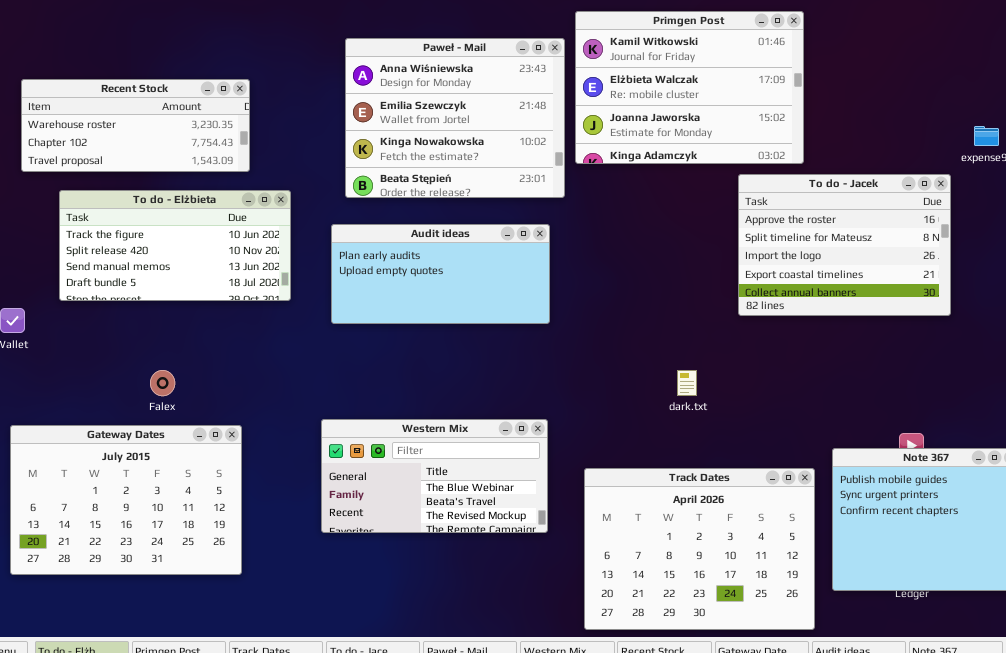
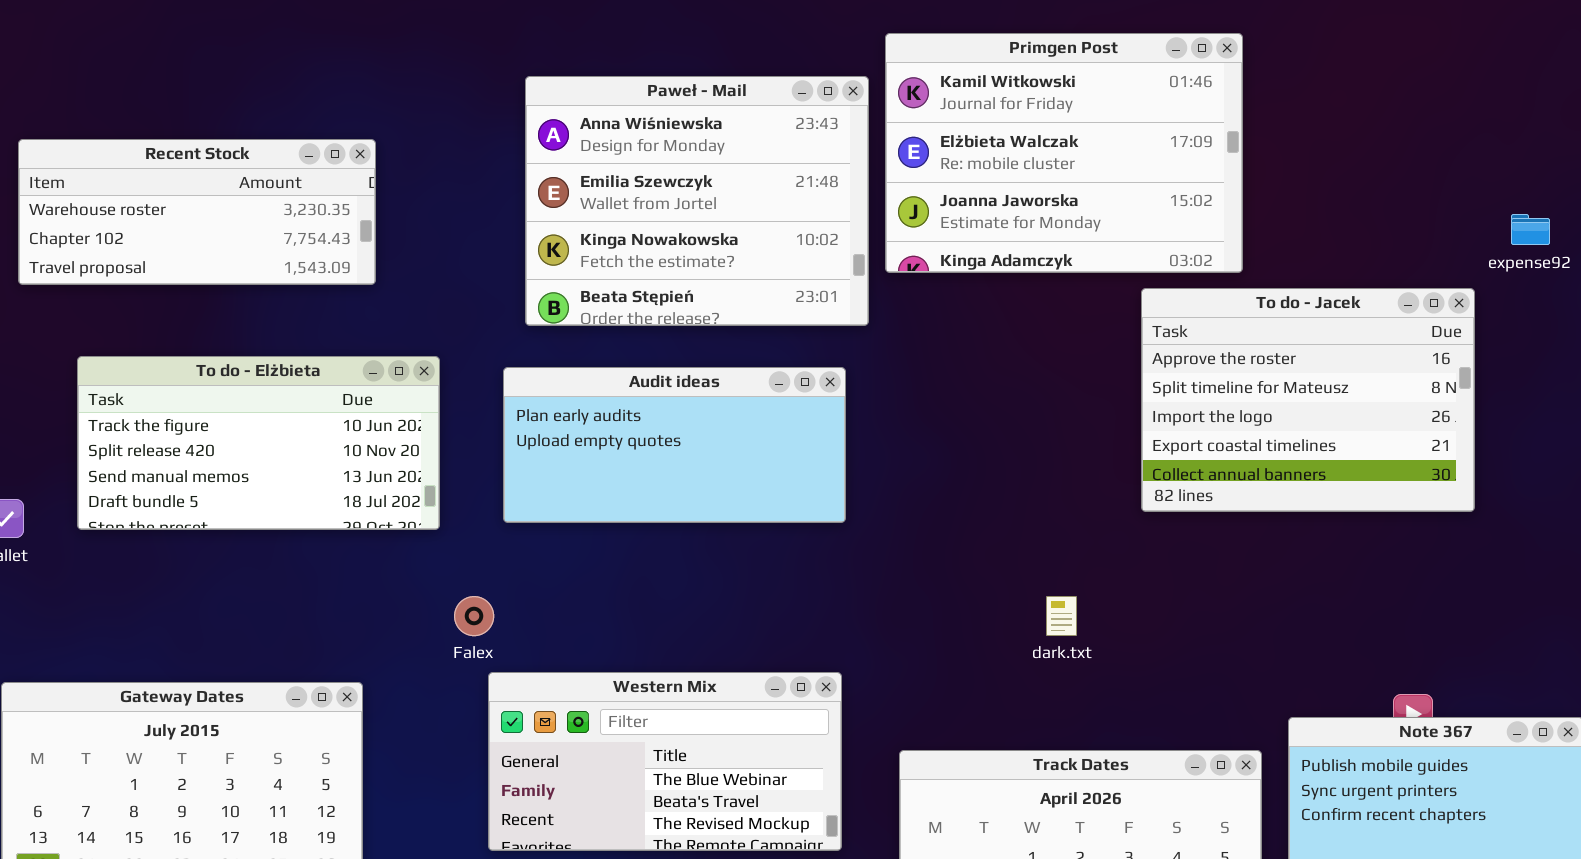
To do - Elżbieta: [59,190,291,301] -> [77,356,440,530], moved
Falex: [150,370,175,396] -> [454,596,494,636], moved

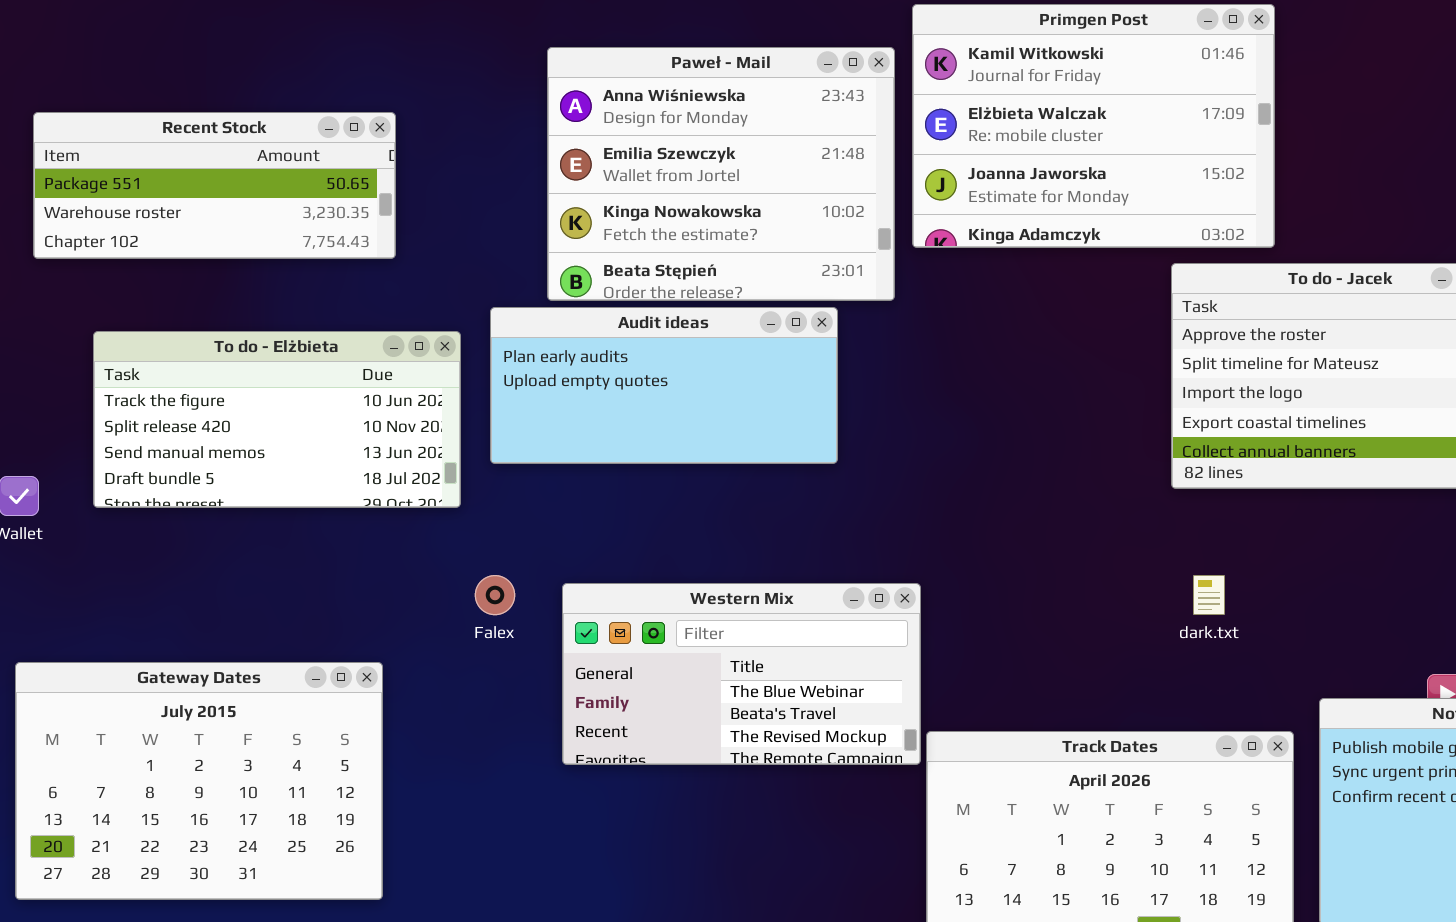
Recent Stock: [18,139,376,285] -> [33,112,396,259], scrolled up 1 row
Audit ideas: [503,367,846,523] -> [490,307,838,464], moved
dark.txt: [1046,596,1077,636] -> [1193,575,1225,615], moved
Western Mix: [488,672,842,851] -> [562,583,921,765], moved

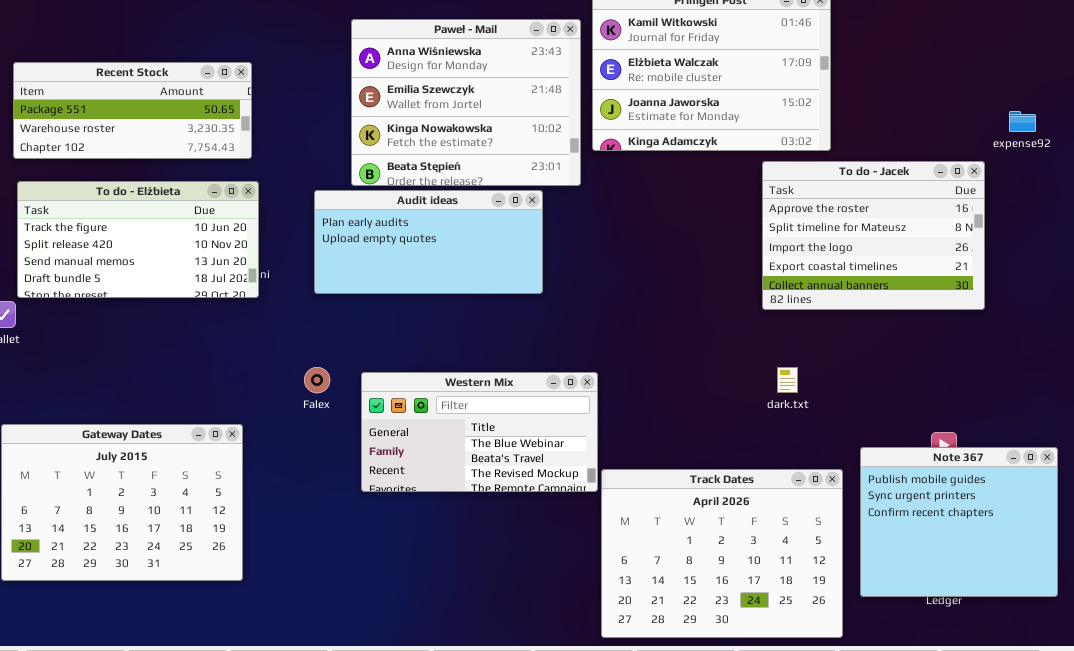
To do - Elżbieta: [93,331,461,508] -> [17,181,259,298], moved

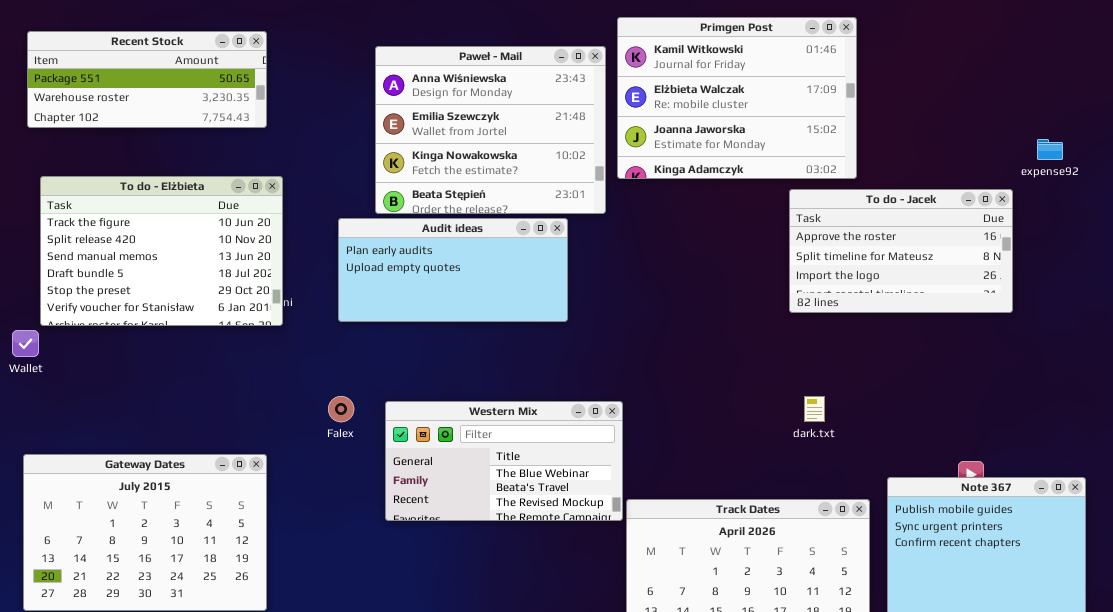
Recent Stock: [13,62,252,159] -> [27,31,267,128], moved
To do - Jacek: [762,161,985,310] -> [789,189,1013,313], resized
To do - Elżbieta: [17,181,259,298] -> [40,176,283,326], resized

